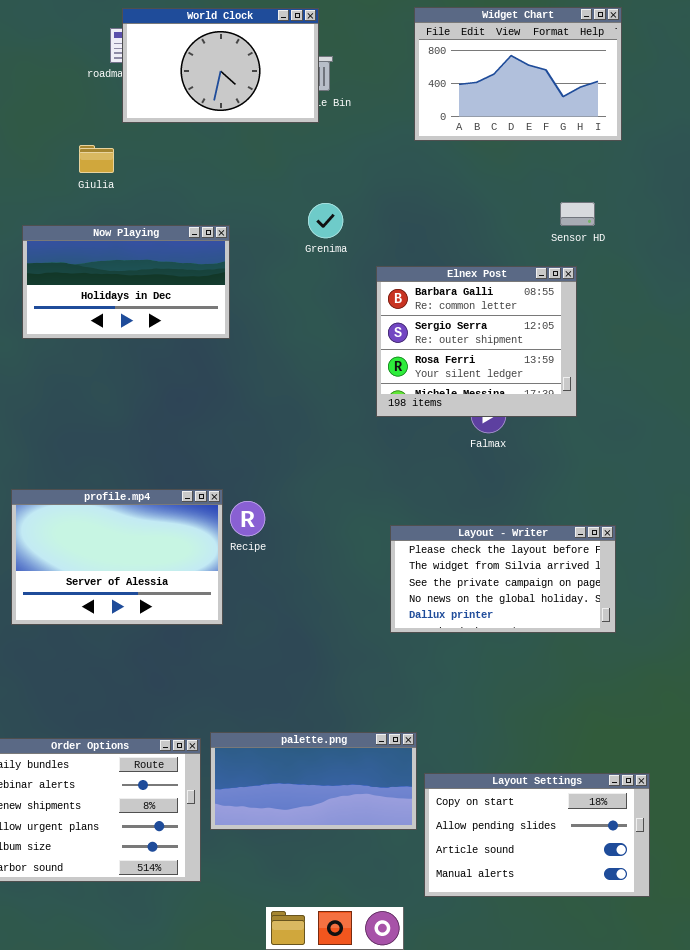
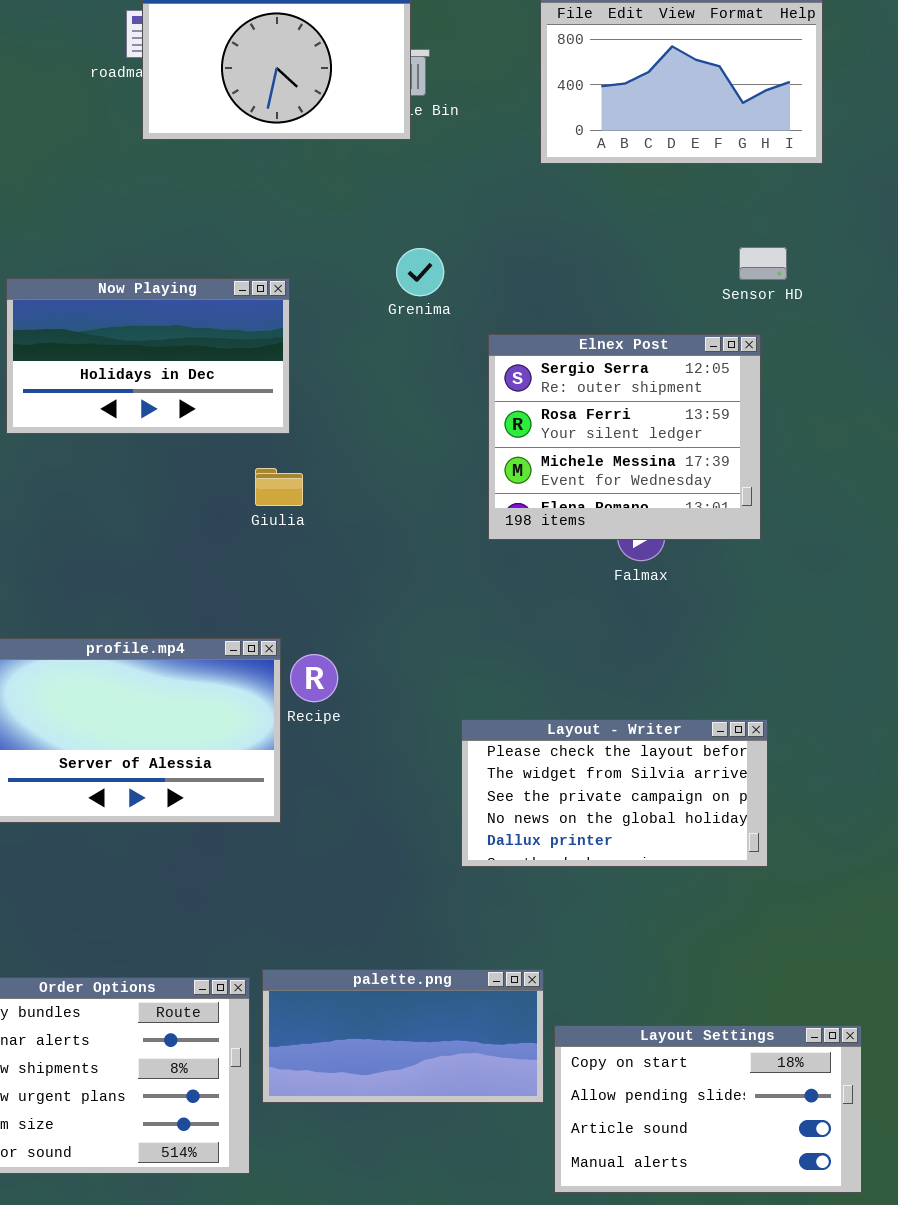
Giulia: [79,145,114,173] -> [255,468,303,506], moved
Elnex Post: [376,266,577,417] -> [488,334,761,540], scrolled down 1 row
Layout - Writer: [390,525,616,633] -> [461,719,768,867], moved

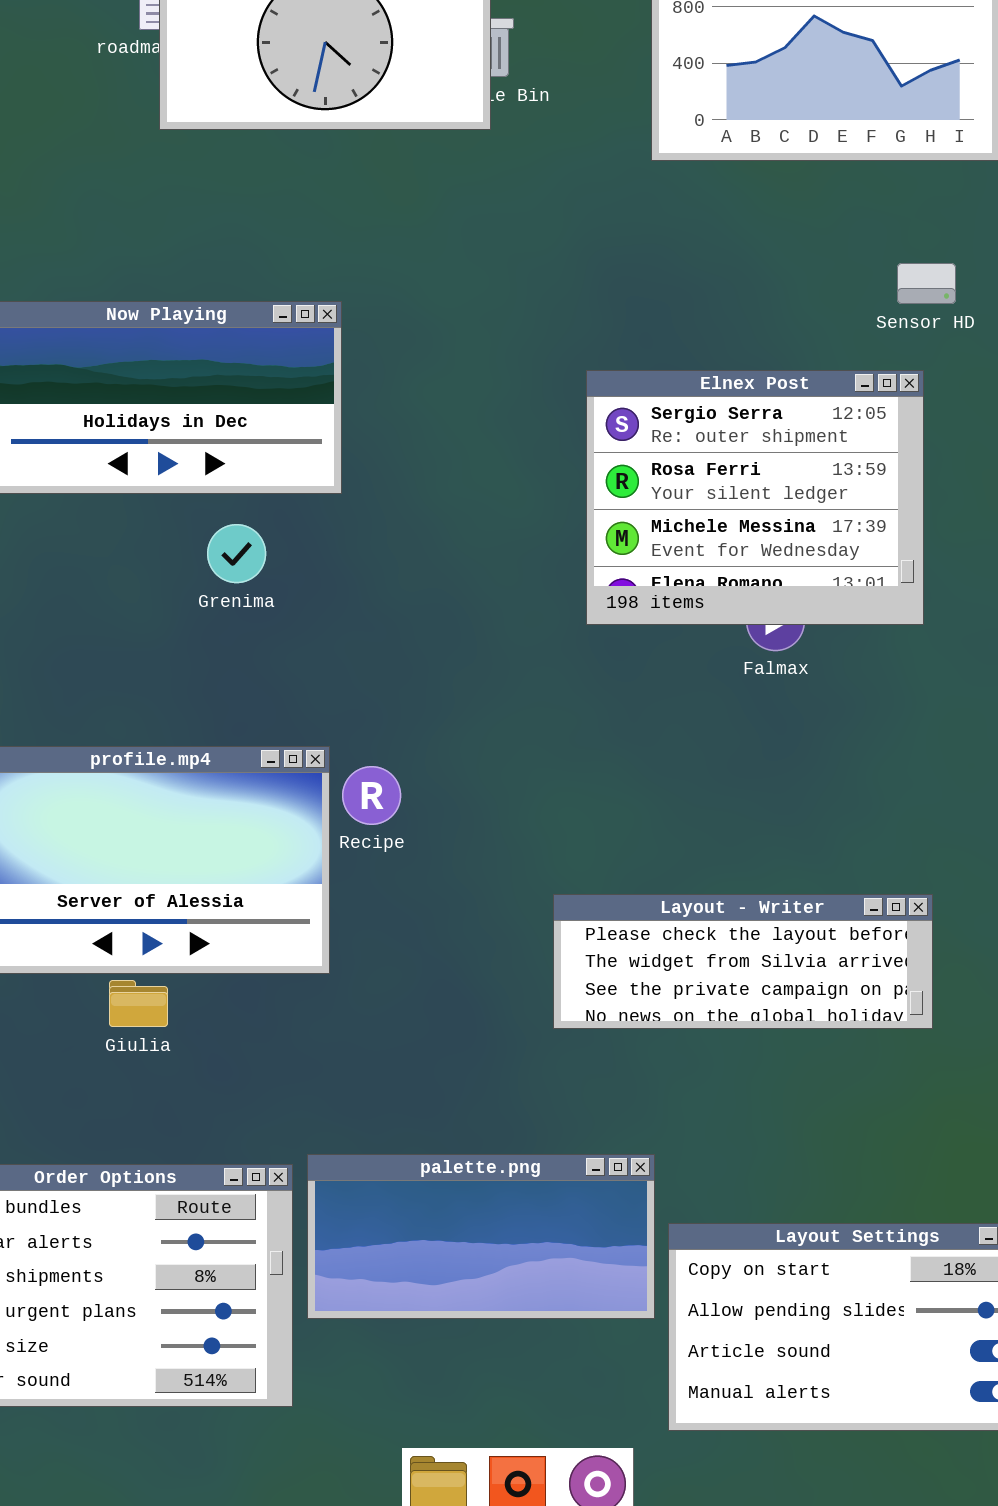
Grenima: [396,248,444,296] -> [207,524,266,583], moved
Giulia: [255,468,303,506] -> [109,980,168,1027], moved
Layout - Writer: [461,719,768,867] -> [553,894,933,1029], resized

